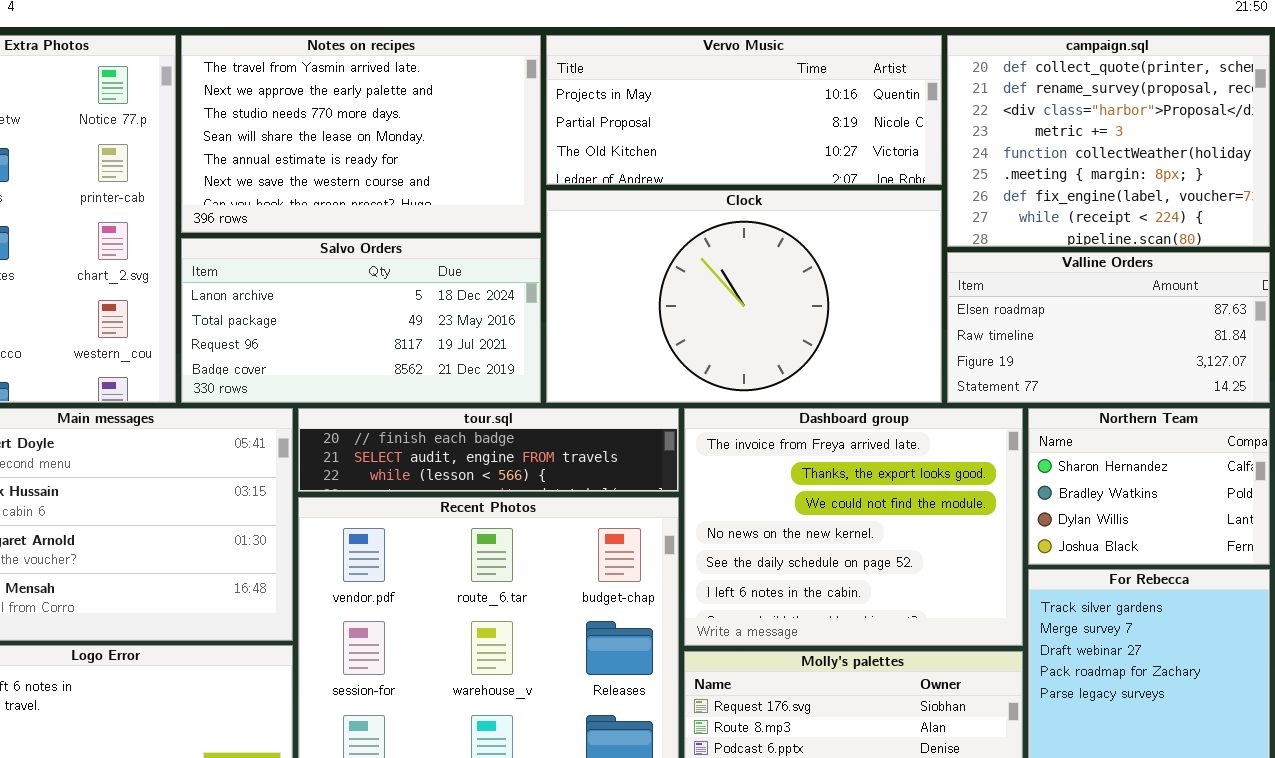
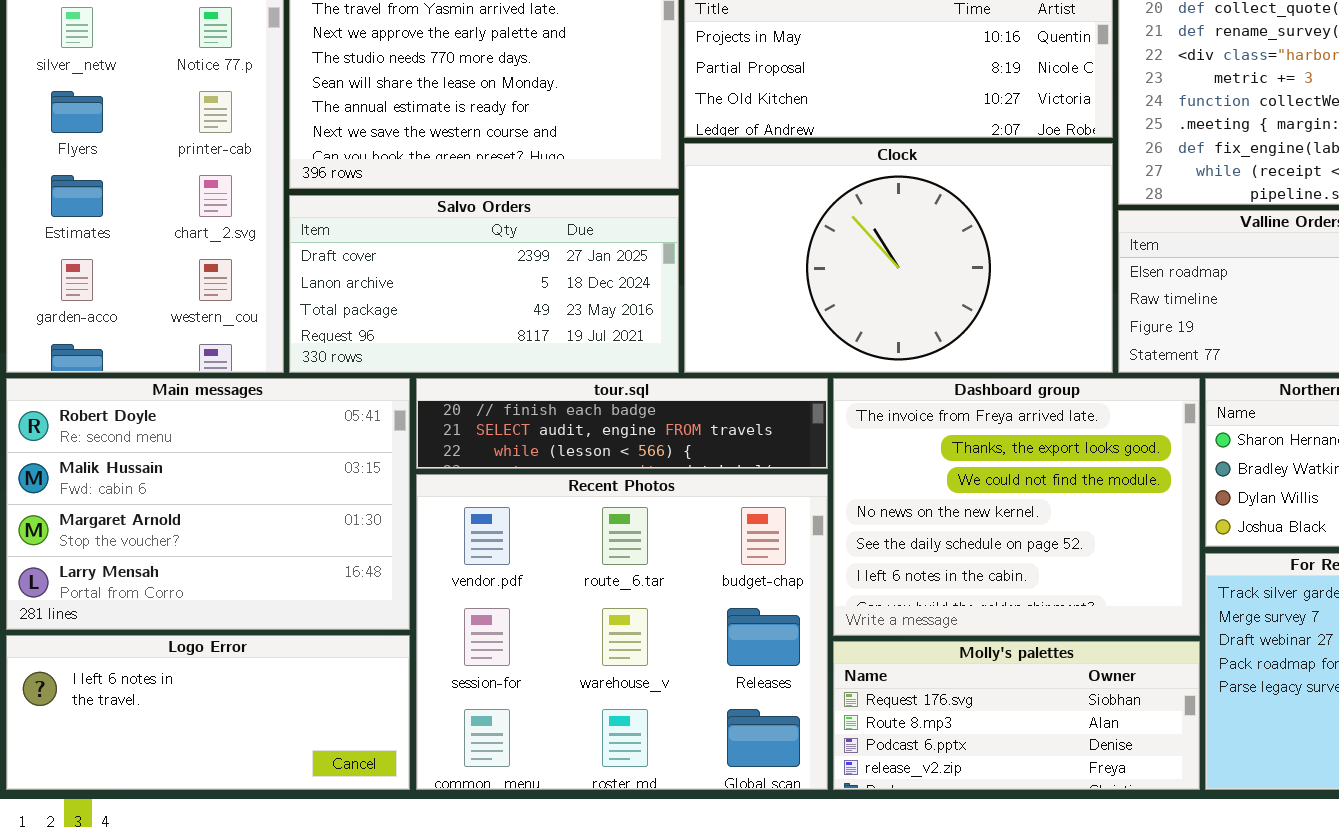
Salvo Orders: [181,238,541,403] -> [289,195,679,373], scrolled up 1 row

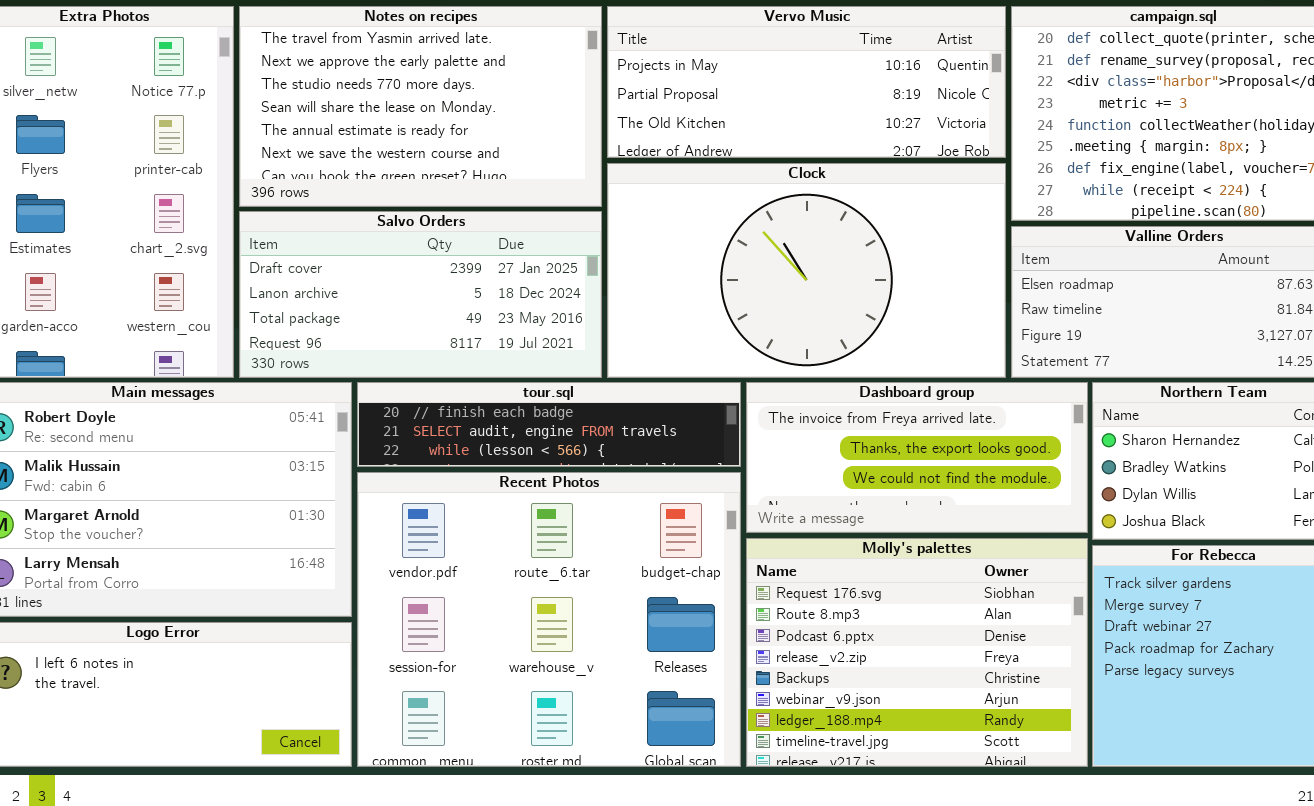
Dashboard group: [833,378,1200,636] -> [746,382,1088,533], resized
Molly's palettes: [833,641,1200,790] -> [746,538,1088,767], resized

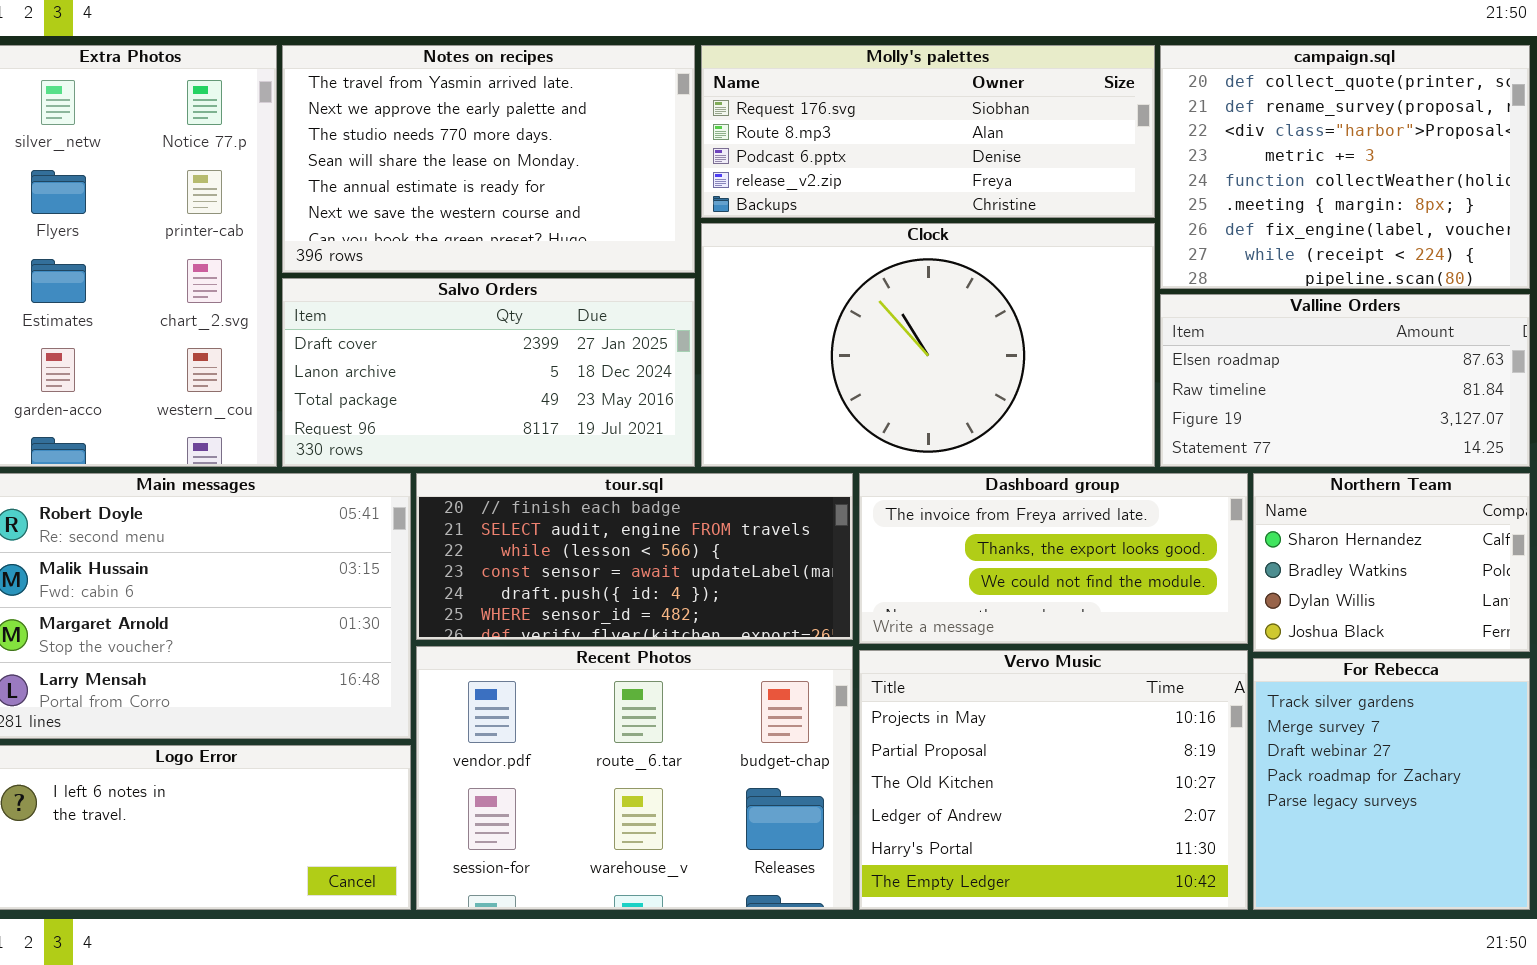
Vervo Music: [607,6,1006,158] -> [859,650,1248,910], moved, resized
tour.sql: [357,382,741,467] -> [416,473,853,640], resized
Recent Photos: [357,472,741,767] -> [416,646,853,910], resized
Molly's palettes: [746,538,1088,767] -> [701,45,1155,218], moved, resized

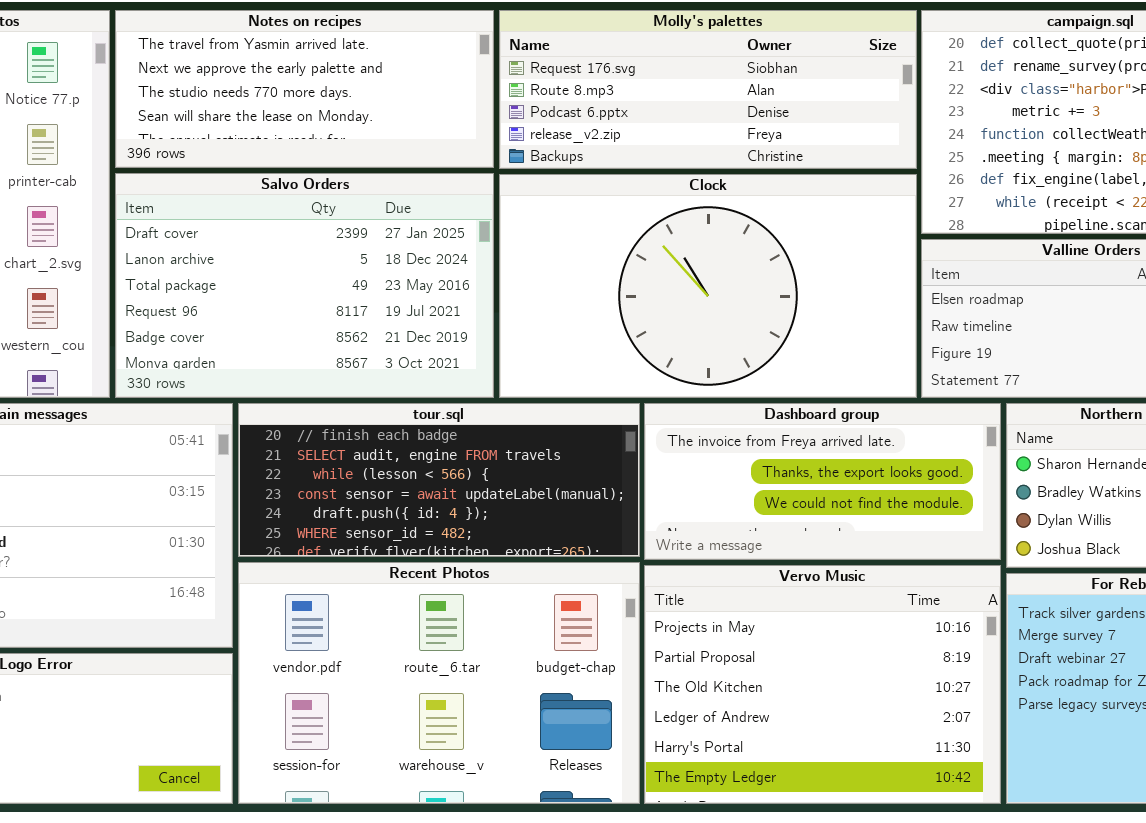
Notes on recipes: [282,45,695,273] -> [115,10,494,168], resized
Salvo Orders: [282,278,695,467] -> [115,173,494,398], resized

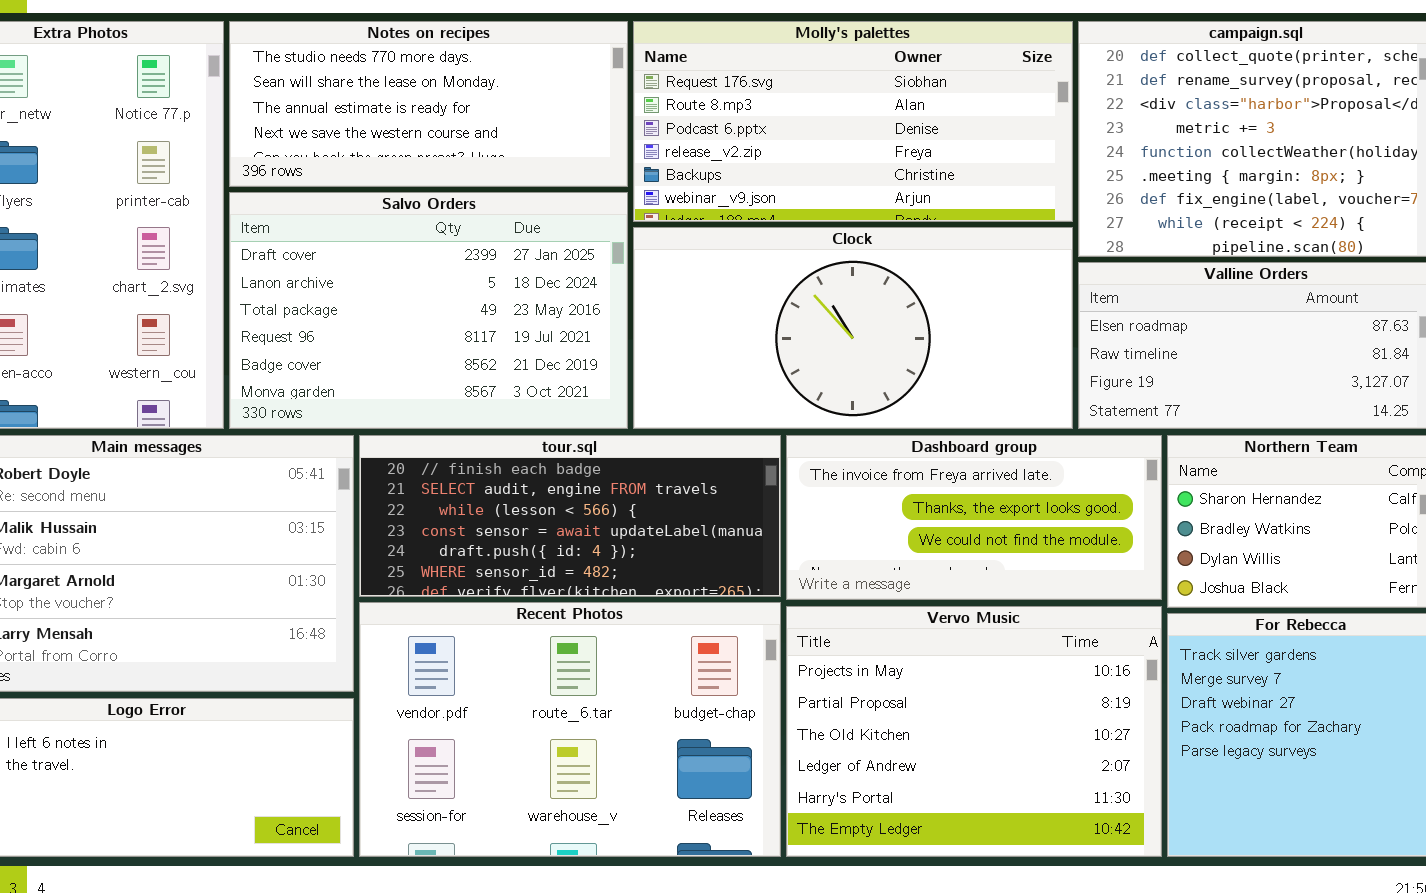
Notes on recipes: [115,10,494,168] -> [229,21,628,187], scrolled down 2 rows
Molly's palettes: [499,10,917,169] -> [633,21,1073,222], resized
Clock: [499,174,917,398] -> [633,227,1073,429], resized

